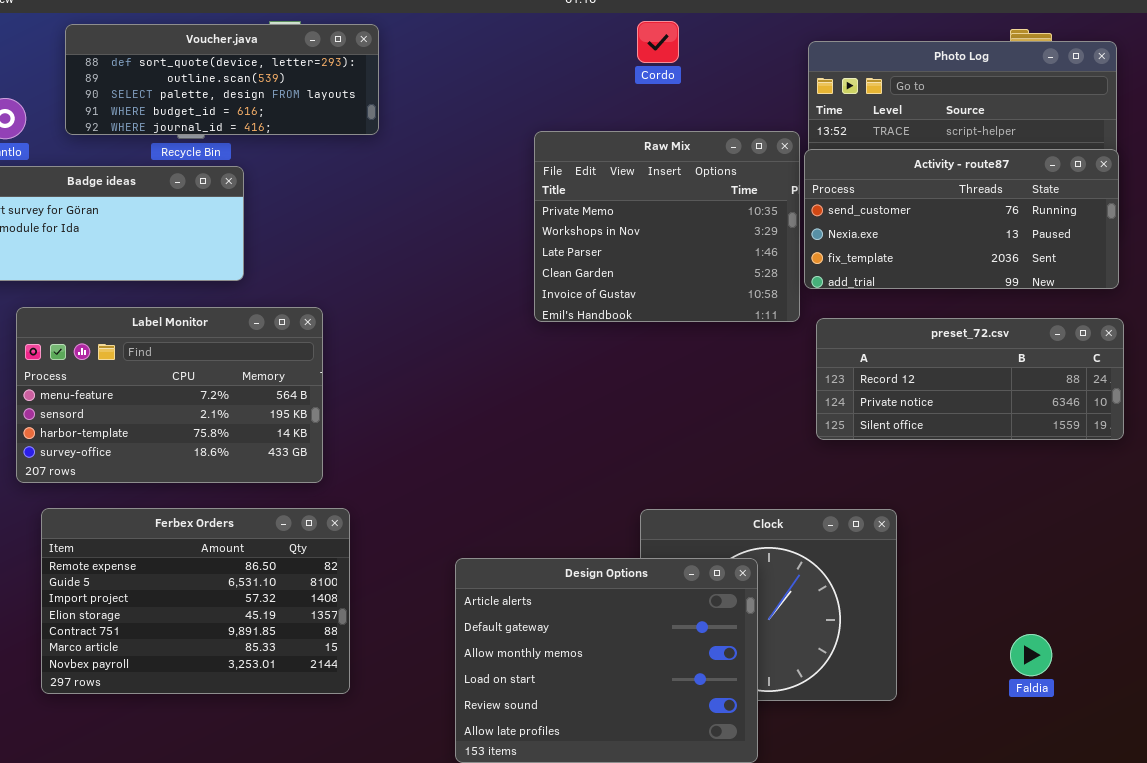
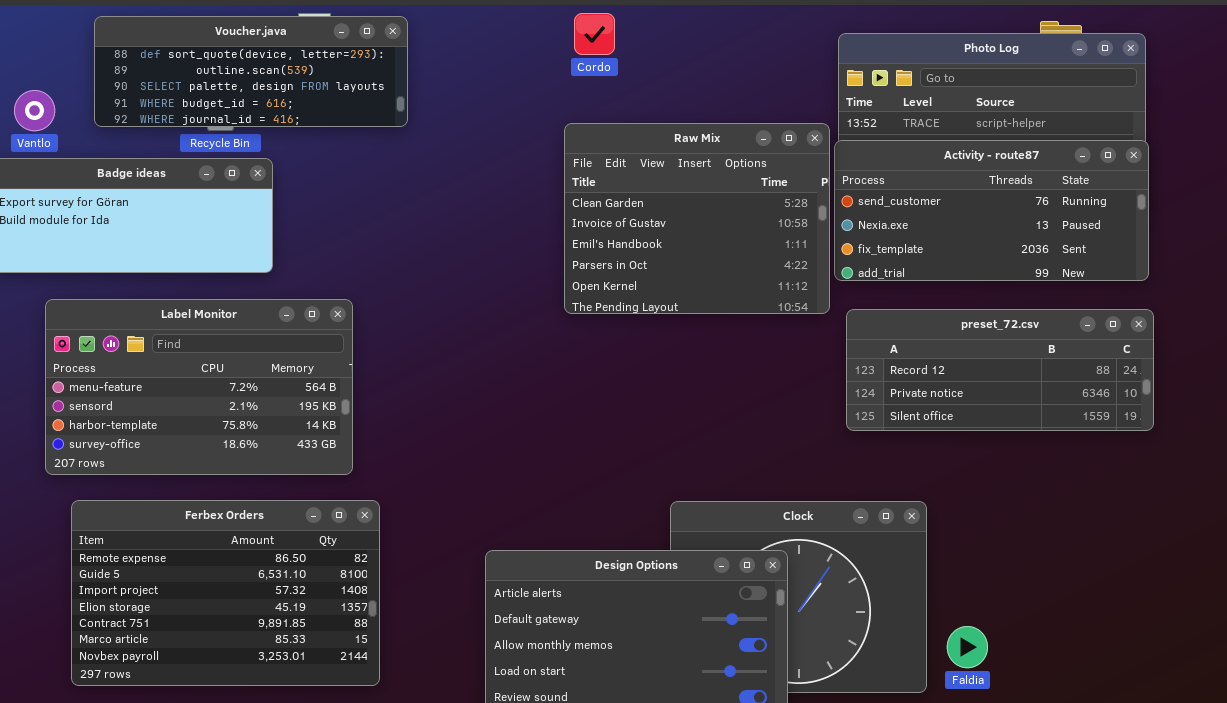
Cordo: [637,21,679,63] -> [574,13,615,55], moved
Raw Mix: [534,131,800,322] -> [564,123,830,314], scrolled down 3 rows
Faldia: [1010,634,1052,676] -> [947,626,988,668], moved

